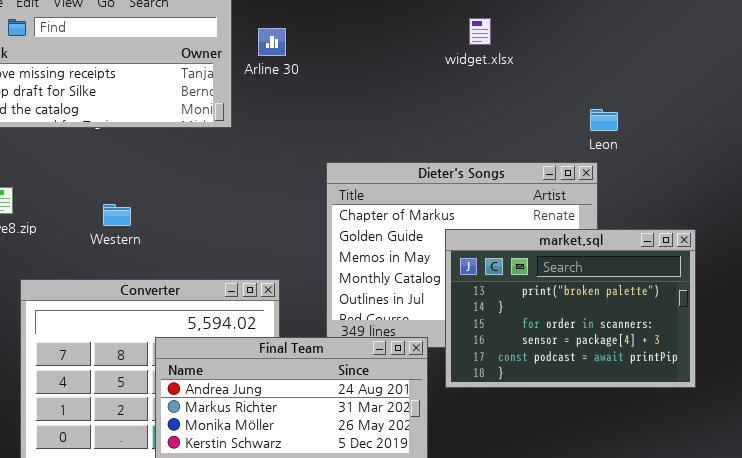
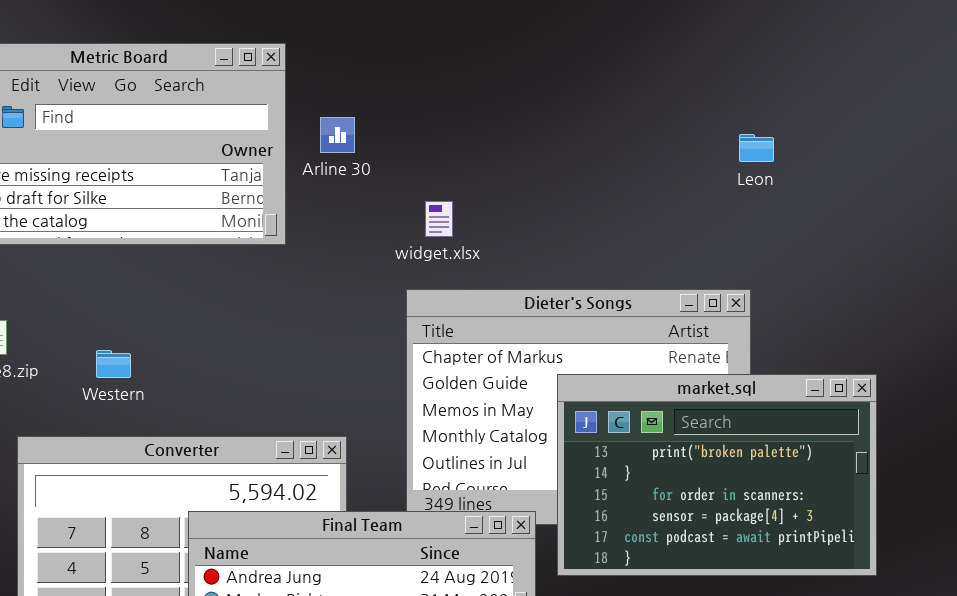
widget.xlsx: [469,18,491,45] -> [425,201,453,237], moved
Leon: [590,109,618,131] -> [739,134,774,162], moved
Western: [103,204,131,226] -> [96,350,131,378], moved

